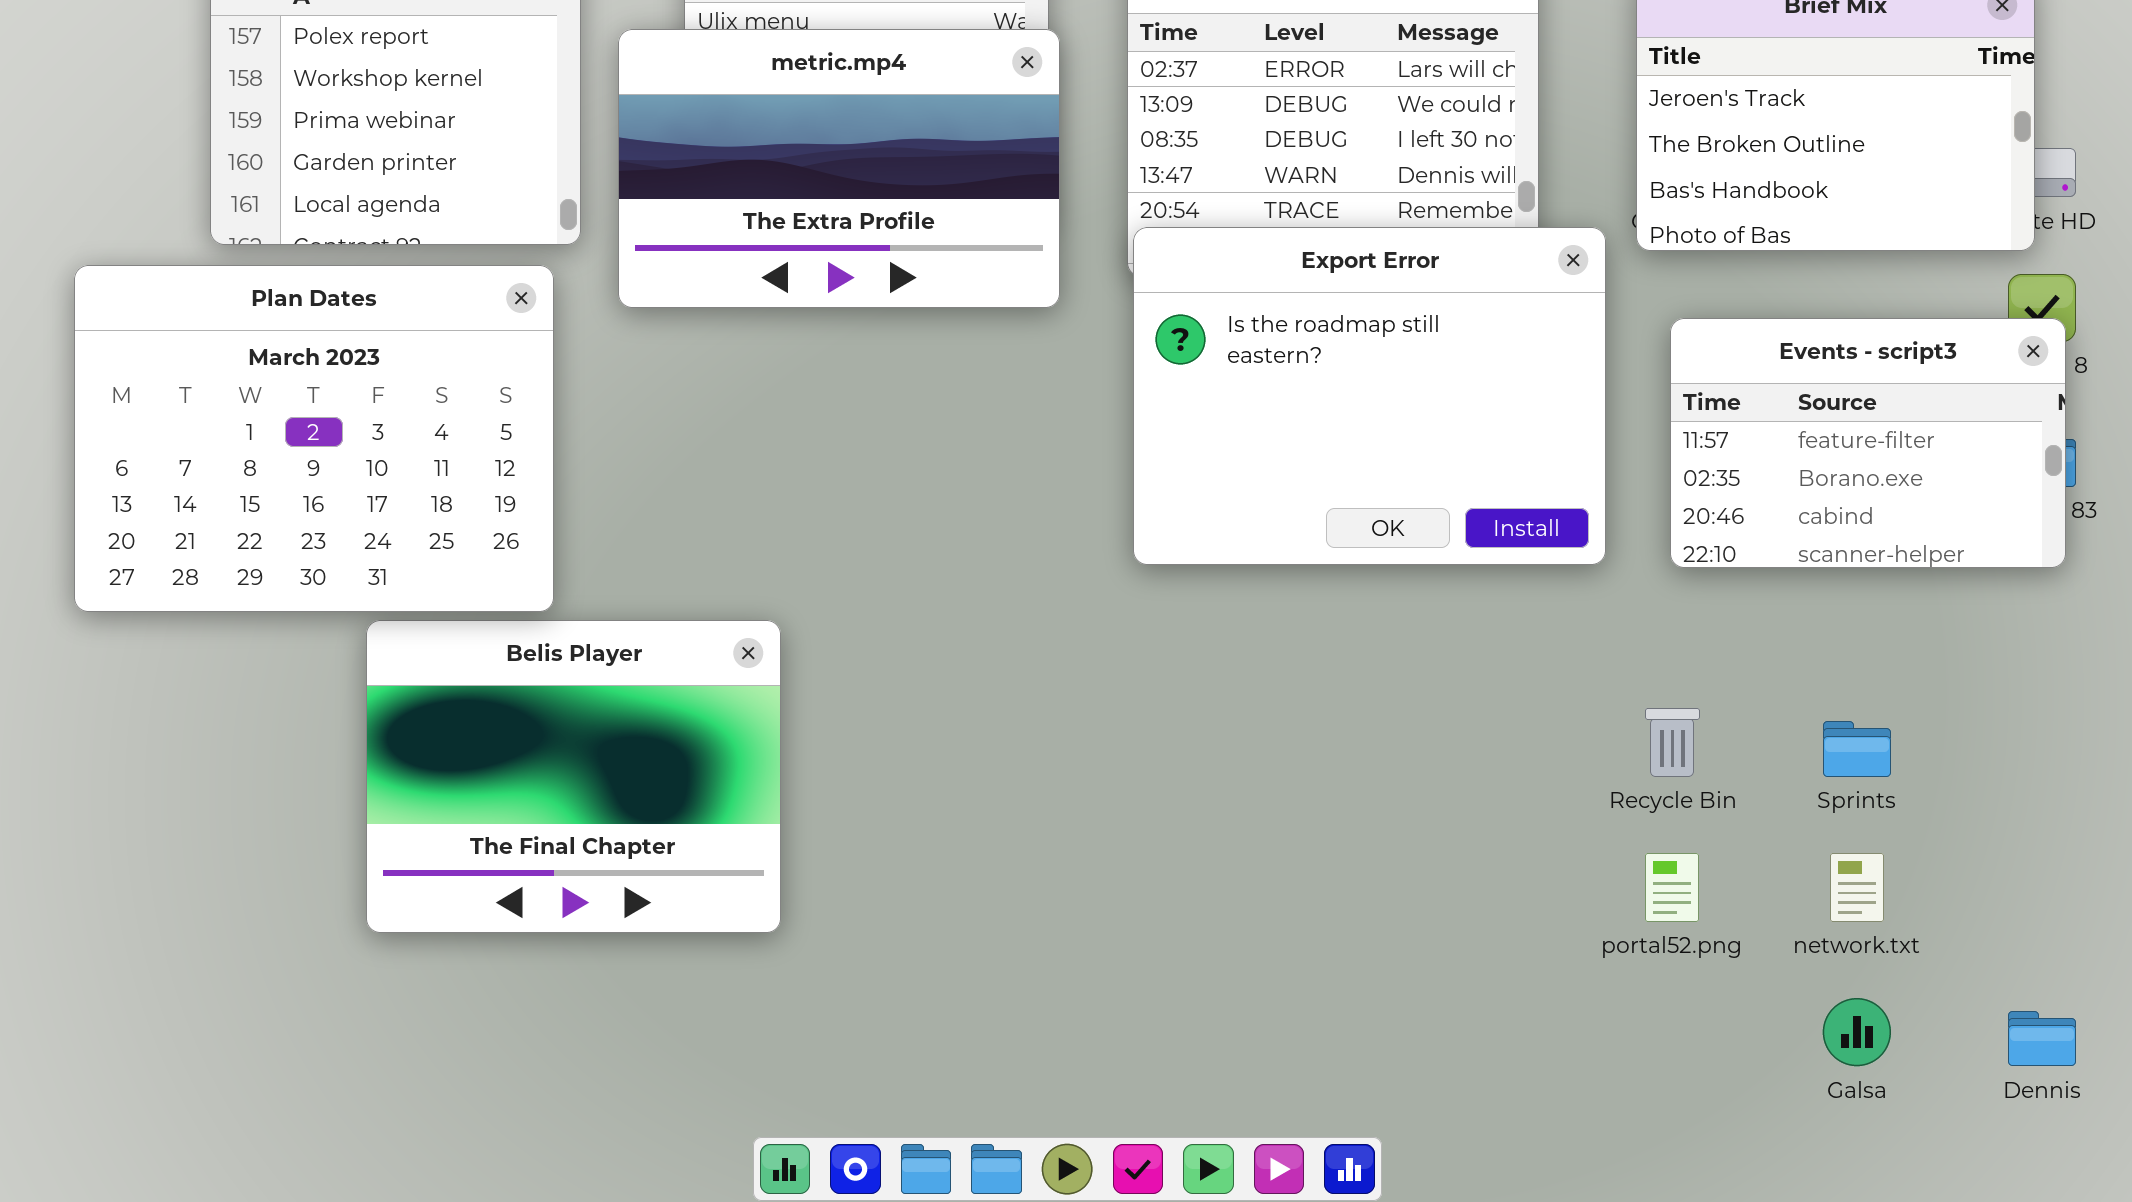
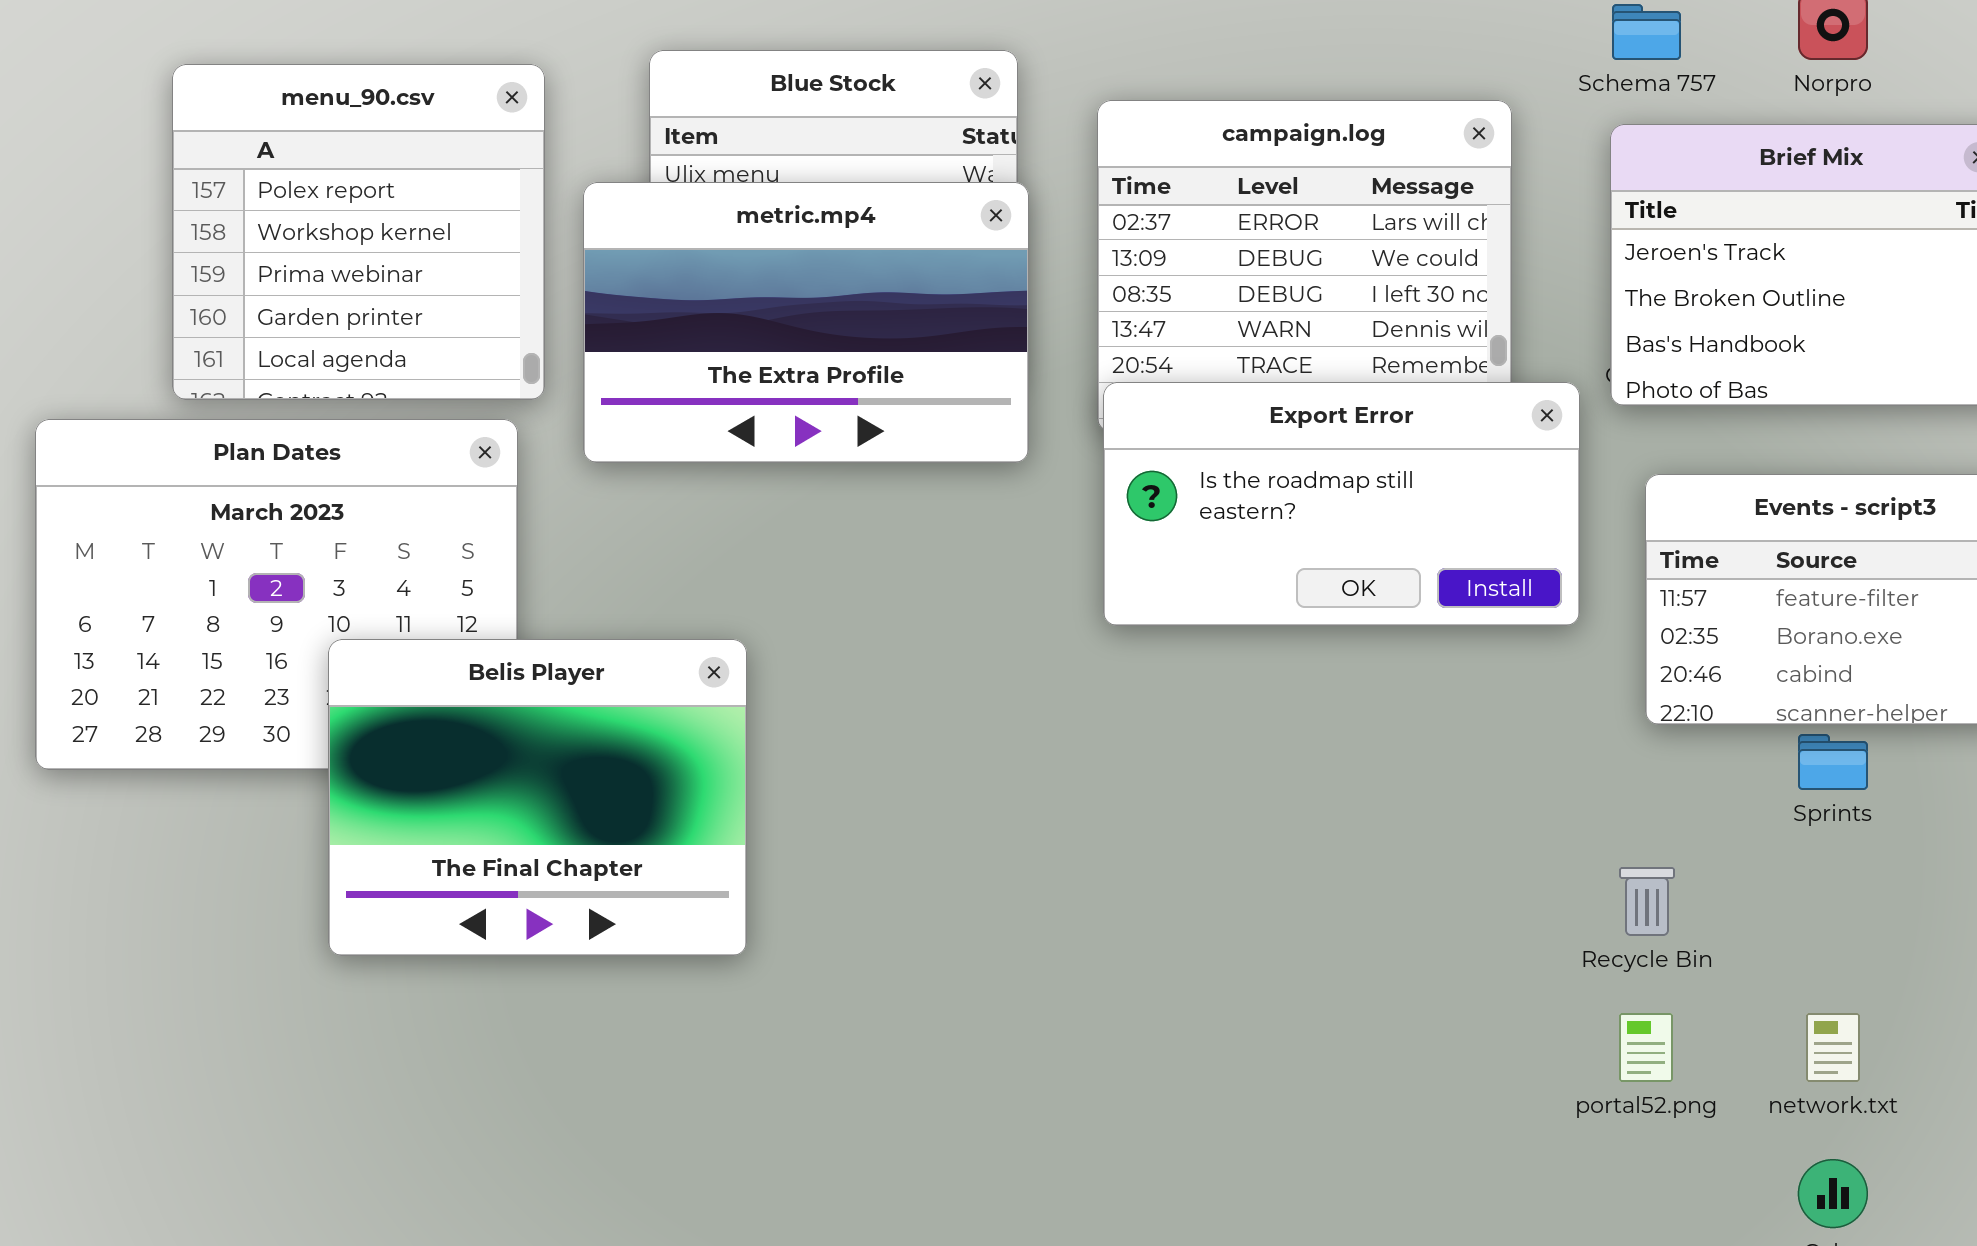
Export Error: [1133,227,1606,565] -> [1103,382,1580,626], resized
Belis Player: [366,620,781,933] -> [328,639,747,956], moved
Sprints: [1823,721,1891,777] -> [1798,734,1868,790], moved

